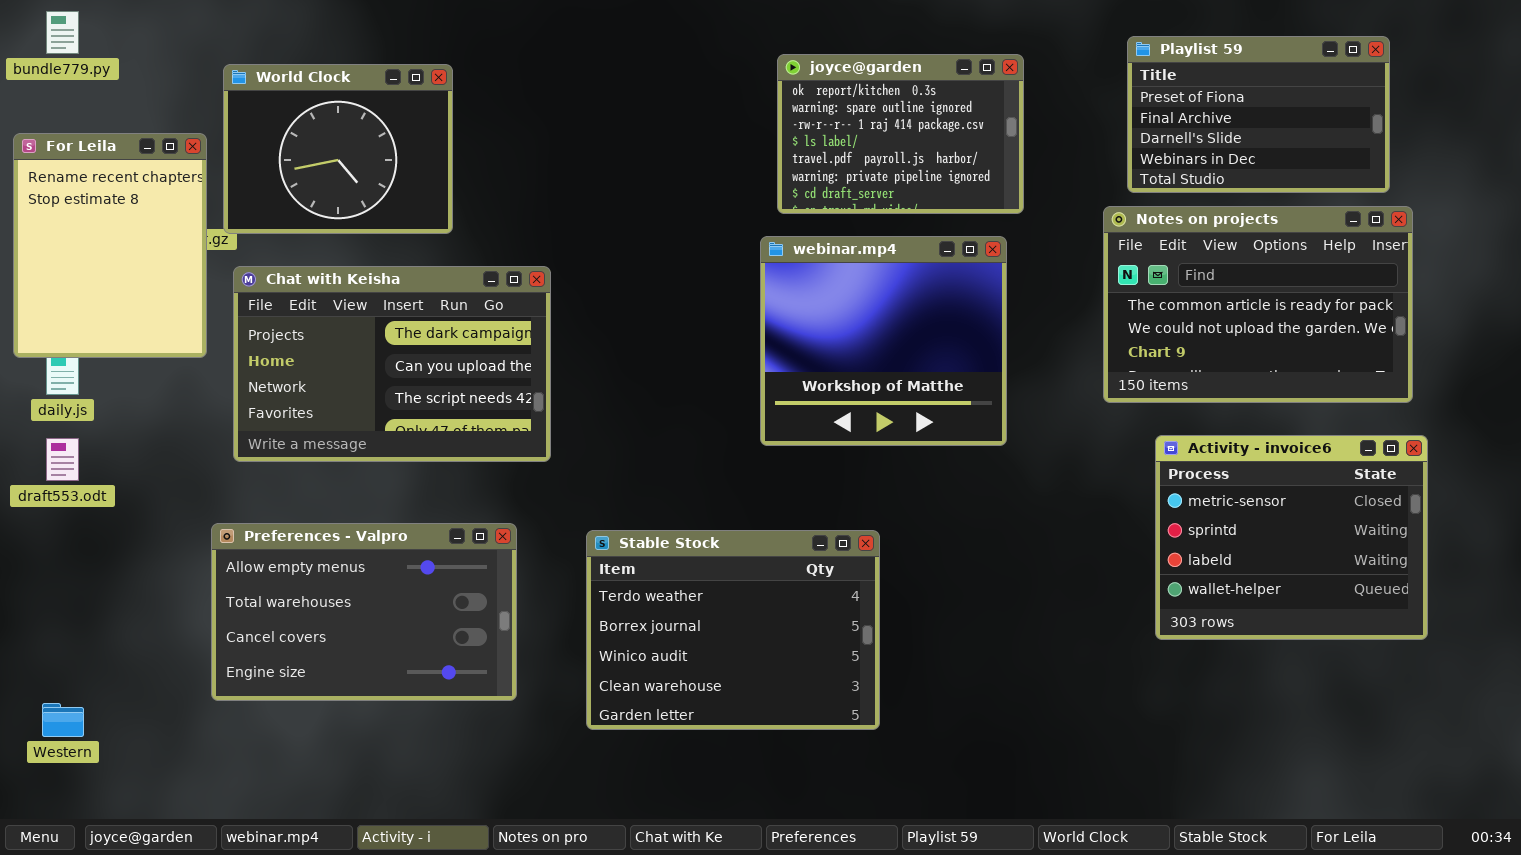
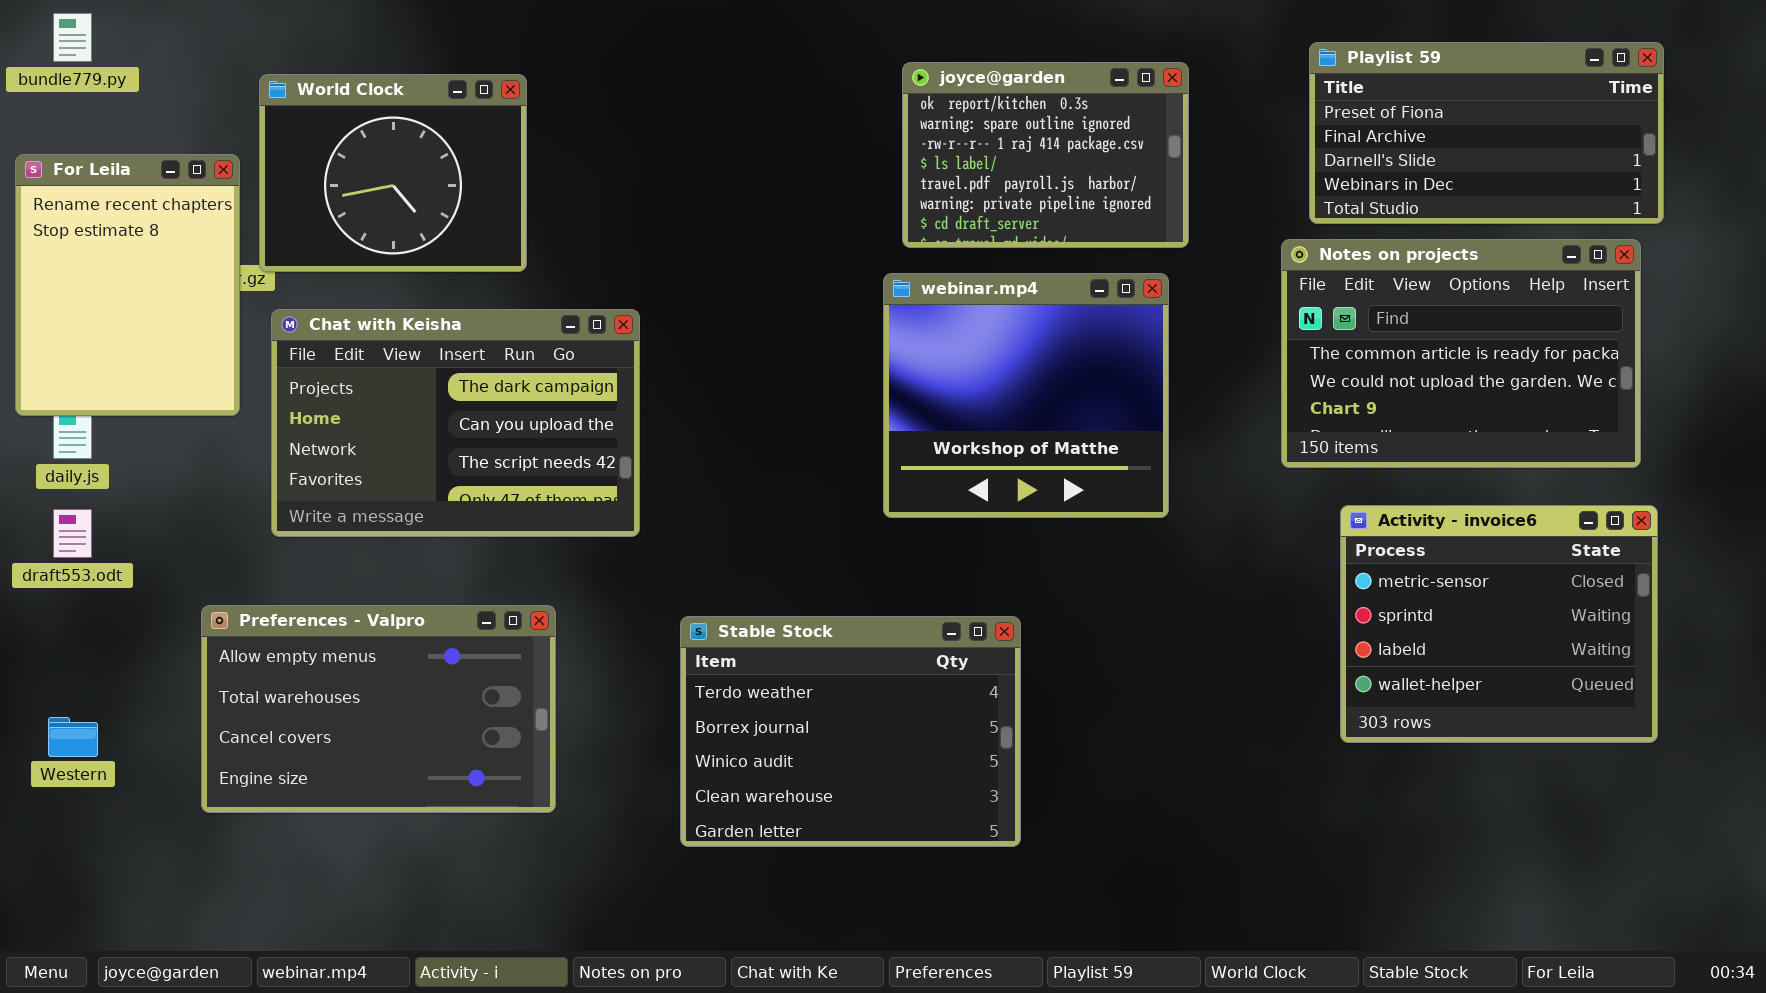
Playlist 59: [1127,36,1390,193] -> [1309,42,1664,224], resized
Preferences - Valpro: [211,523,517,701] -> [201,605,556,813], moved
Western: [42,703,84,737] -> [48,717,98,757], moved

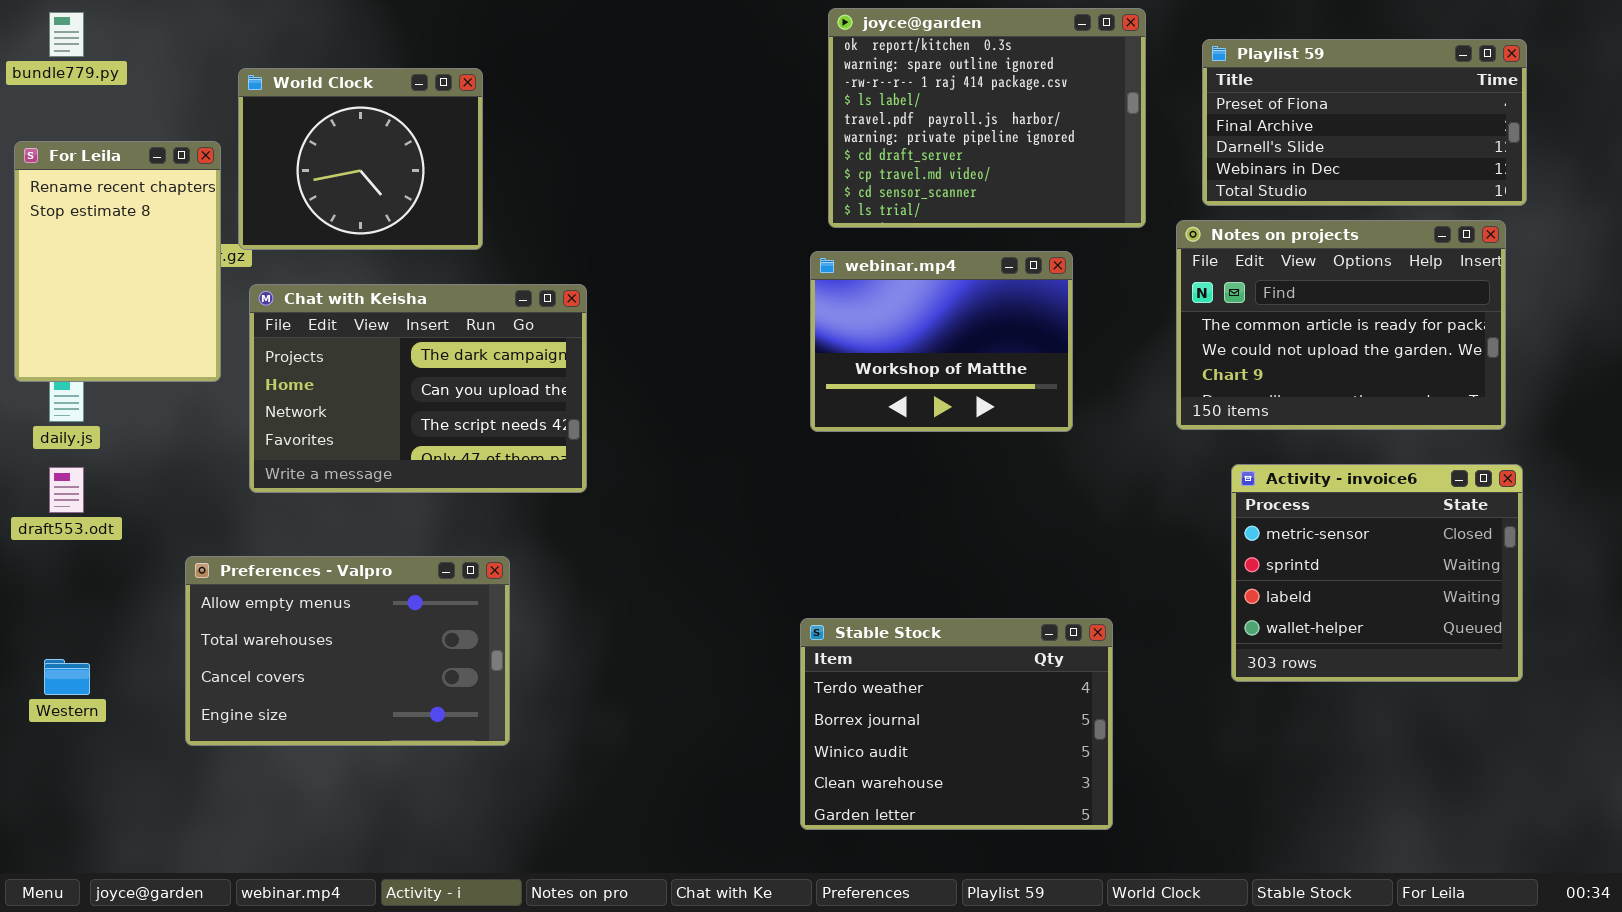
joyce@garden: [902,62,1189,248] -> [828,8,1146,228], resized
webinar.mp4: [883,273,1169,518] -> [810,251,1073,432], resized
Stable Stock: [680,616,1021,847] -> [800,618,1113,830], moved

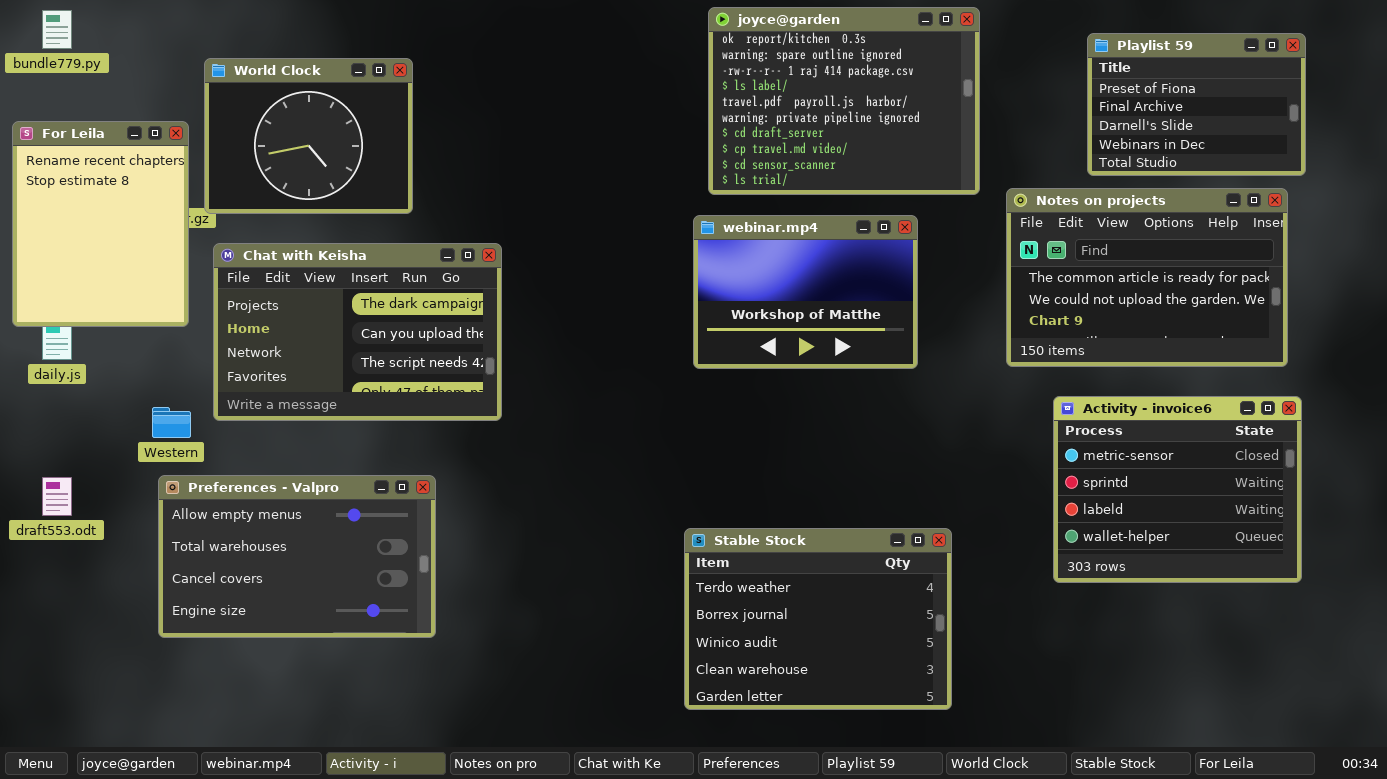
Playlist 59: [1202,39,1527,206] -> [1087,33,1306,176], resized
draft553.odt: [49,467,84,513] -> [42,477,72,516], moved
Western: [44,659,90,695] -> [152,407,191,438], moved

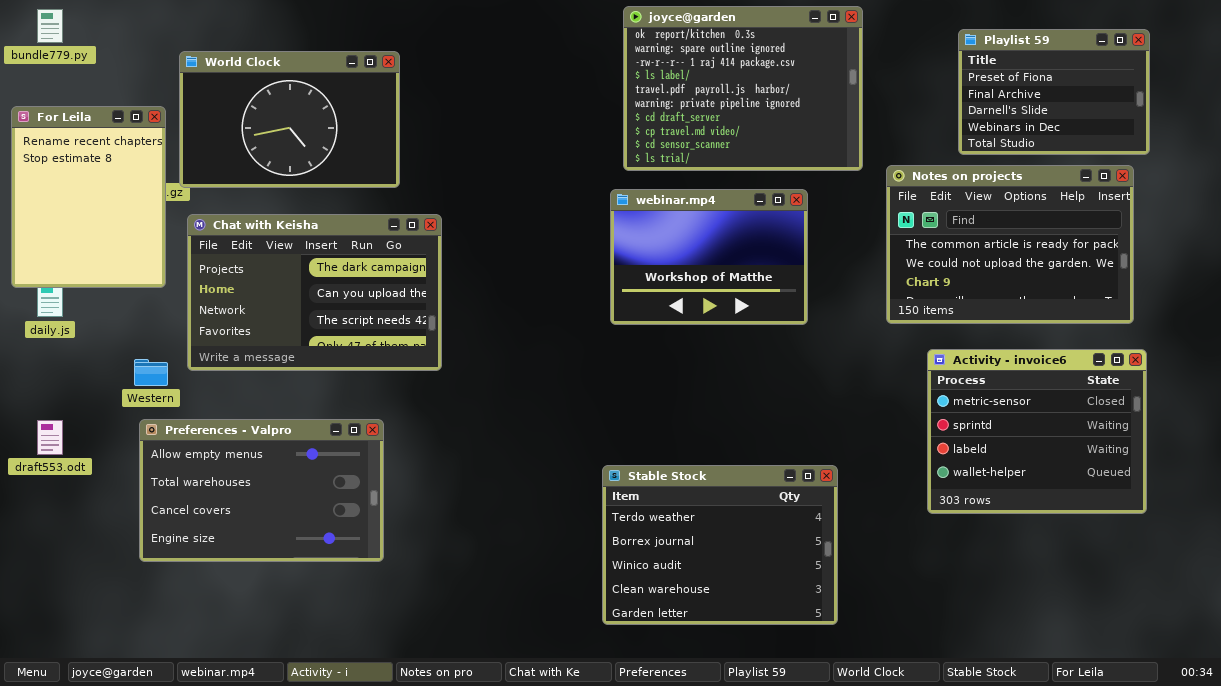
World Clock: [204,58,413,214] -> [179,51,400,188], resized

